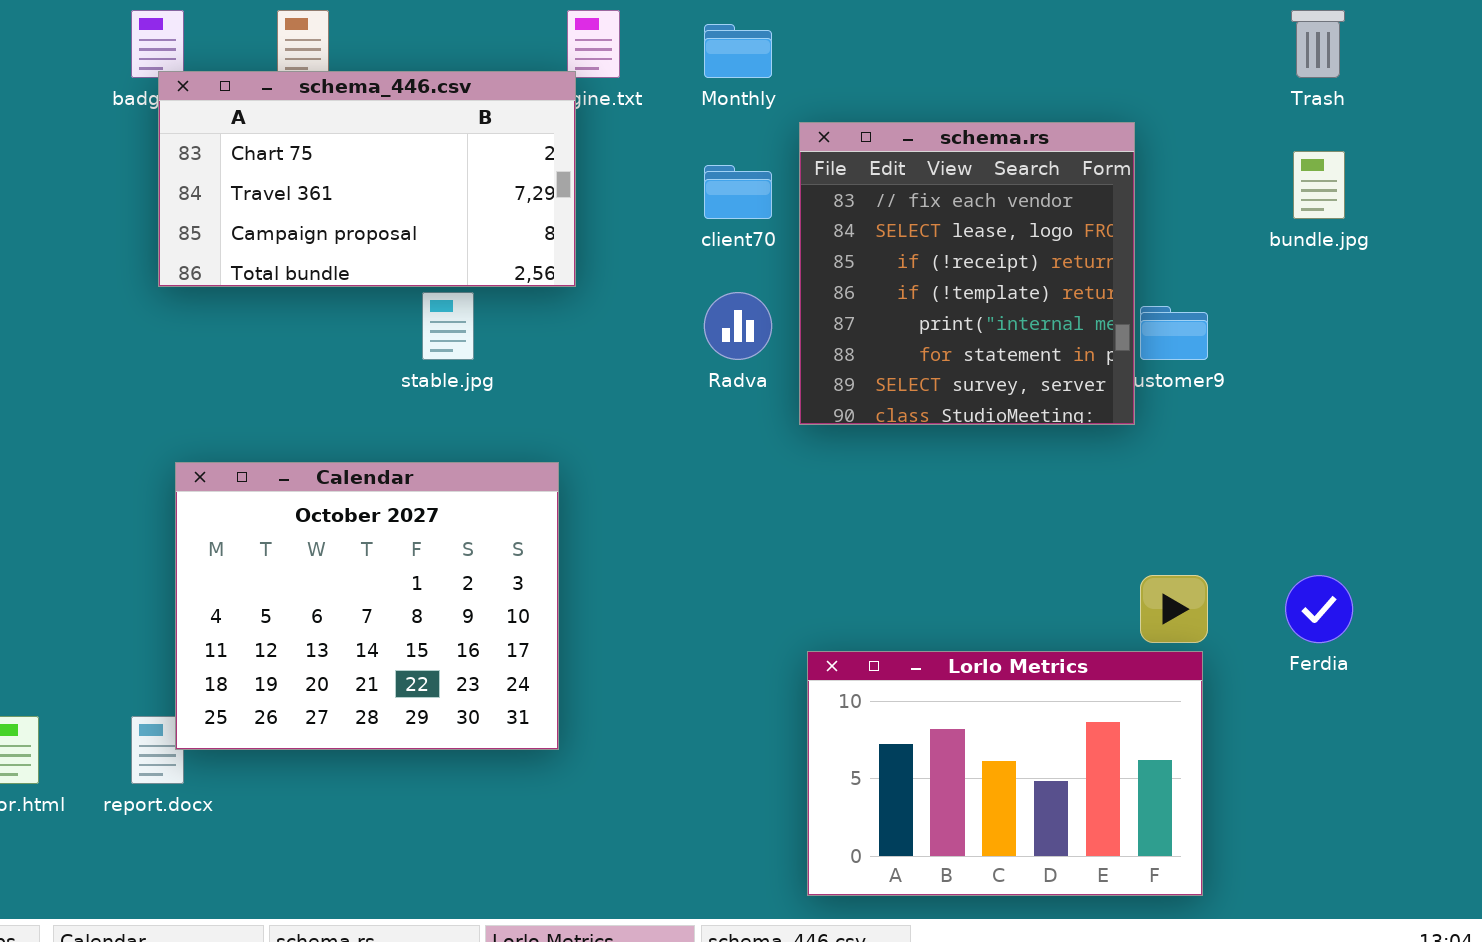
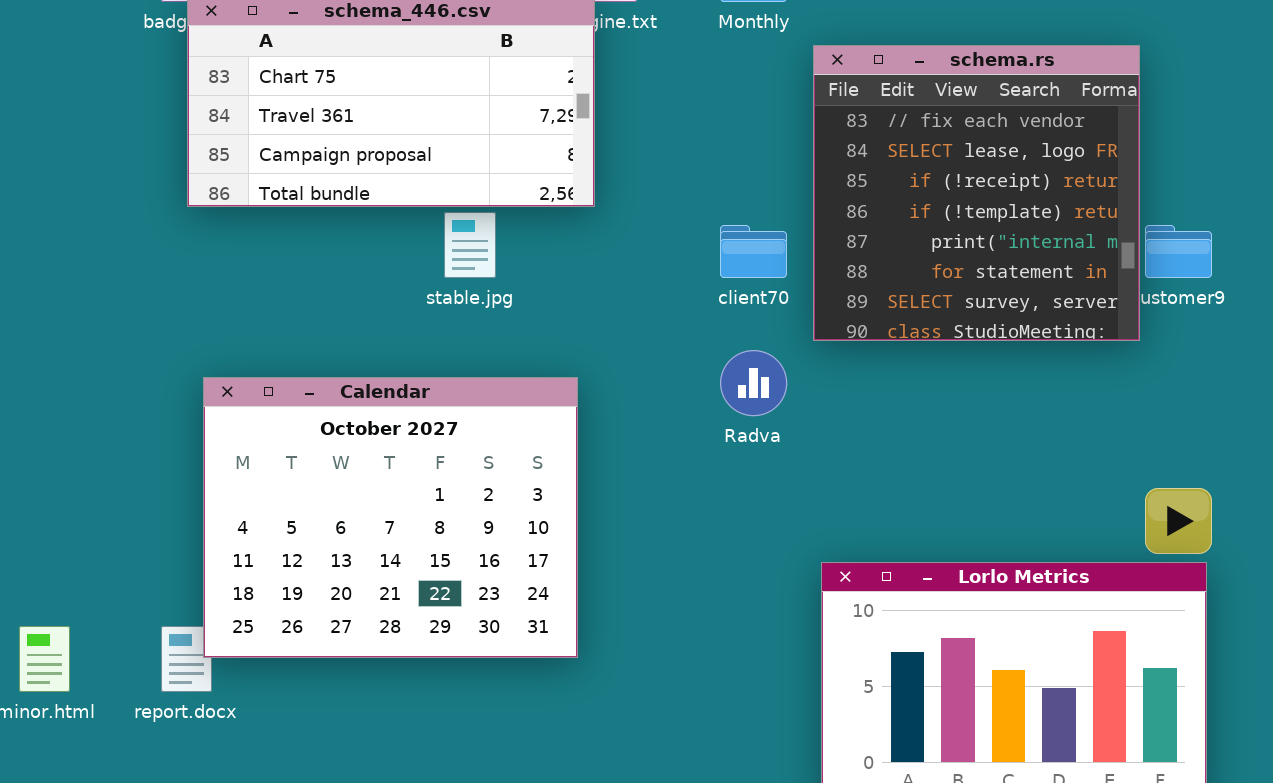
client70: [704,165,772,219] -> [720,225,787,278], moved
Radva: [704,292,772,360] -> [720,350,787,416], moved

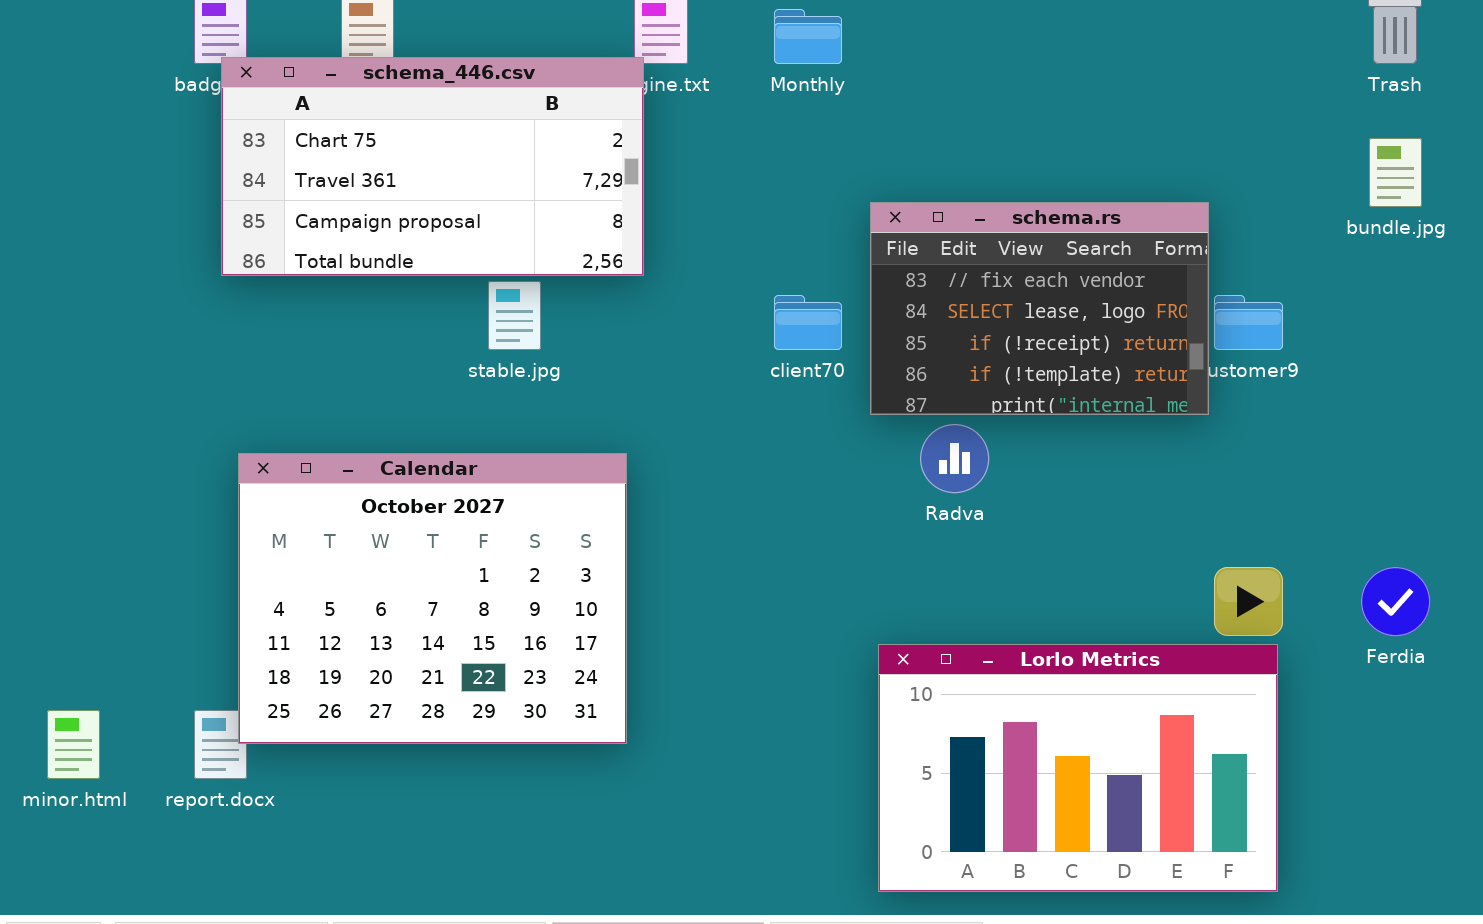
schema.rs: [813,45,1140,341] -> [870,202,1209,415], resized
Radva: [720,350,787,416] -> [920,424,989,493], moved

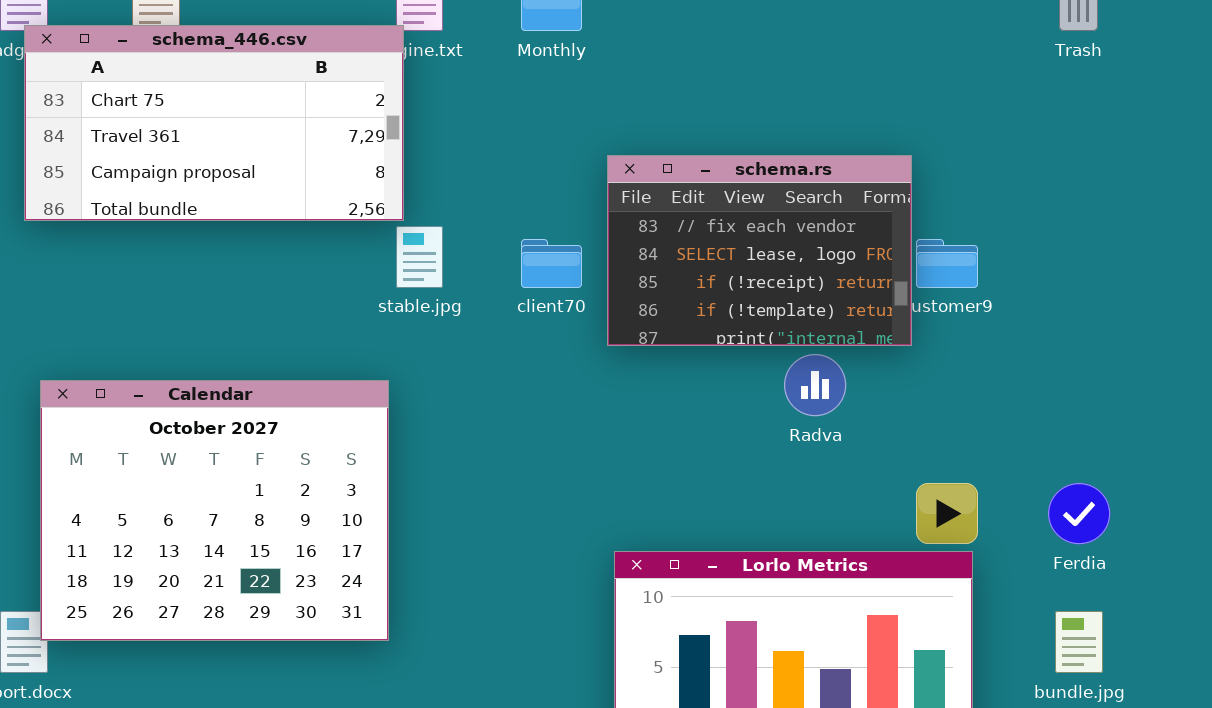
bundle.jpg: [1369,138,1422,207] -> [1055,611,1103,673], moved
stable.jpg: [488,281,541,350] -> [396,226,443,288], moved
Radva: [920,424,989,493] -> [784,354,846,416], moved

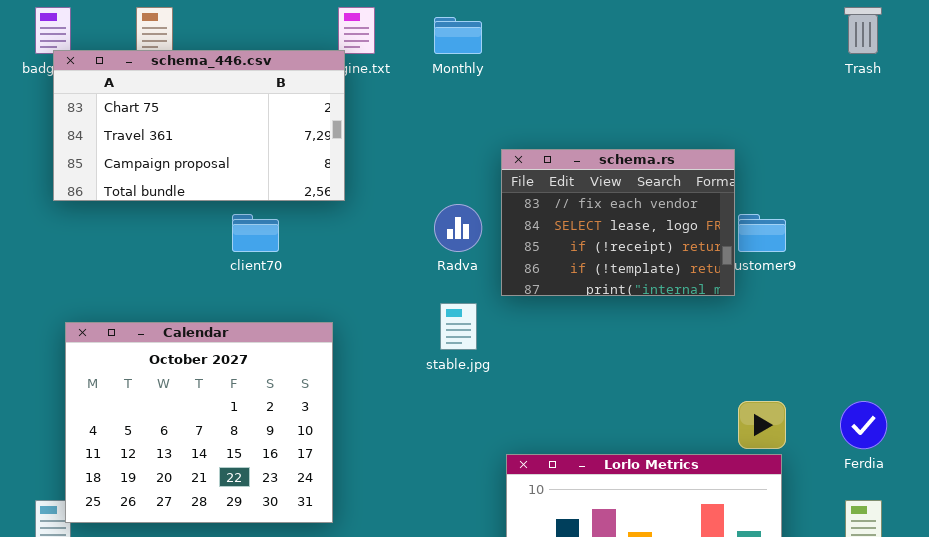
stable.jpg: [396,226,443,288] -> [440,303,477,350], moved
client70: [521,239,582,288] -> [232,214,279,252], moved
Radva: [784,354,846,416] -> [434,204,482,252], moved

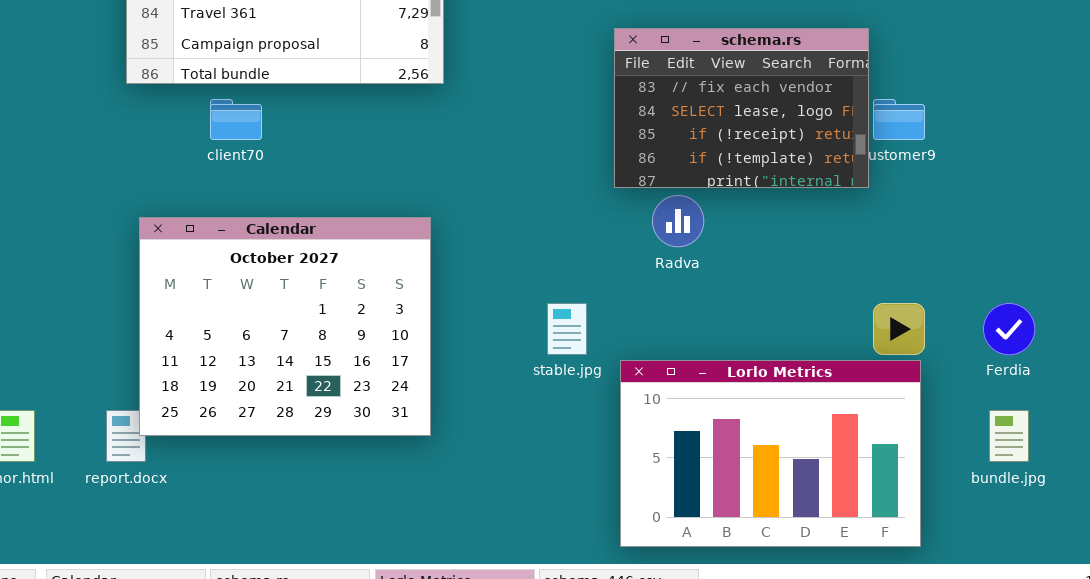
Radva: [434,204,482,252] -> [652,195,704,247], moved
client70: [232,214,279,252] -> [210,99,262,140], moved
stable.jpg: [440,303,477,350] -> [547,303,587,355], moved

